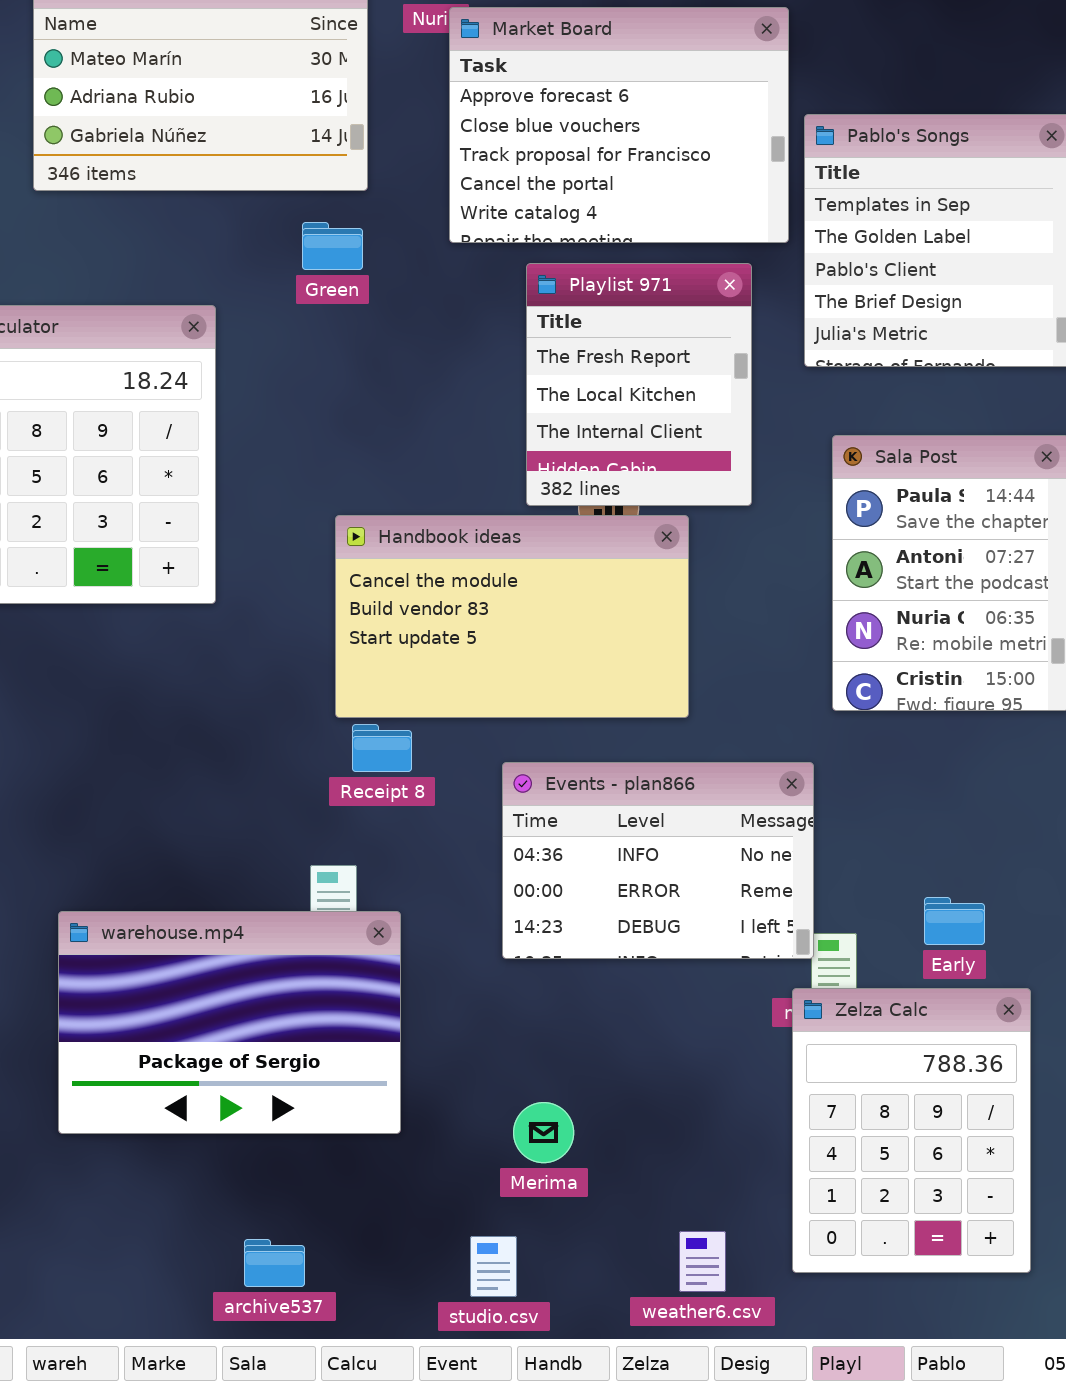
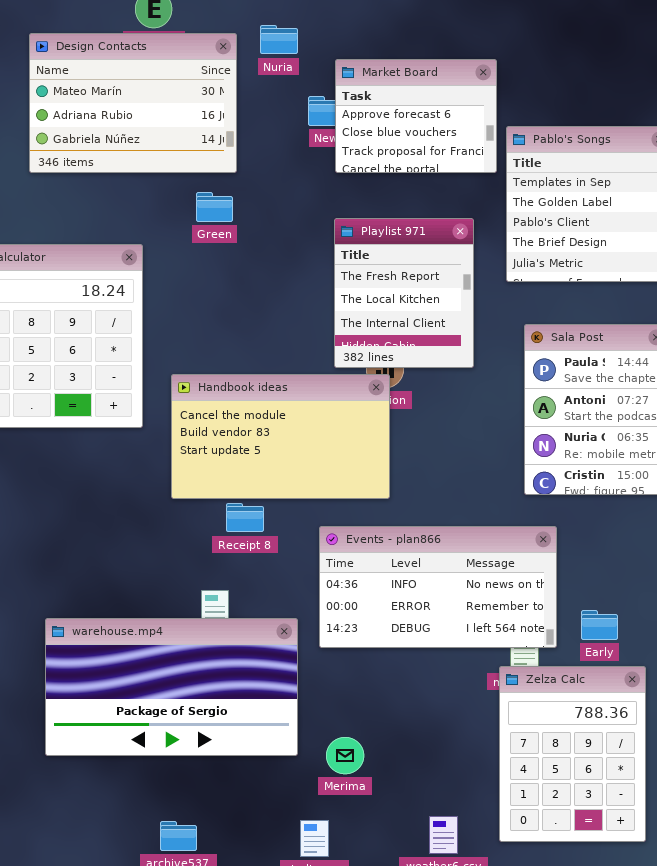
Market Board: [449,7,789,243] -> [335,59,497,173], resized
Handbook ideas: [335,515,689,718] -> [171,374,390,499], moved
Events - plan866: [502,762,814,959] -> [319,526,557,648], resized
warehouse.mp4: [58,911,401,1134] -> [45,618,298,756], resized

